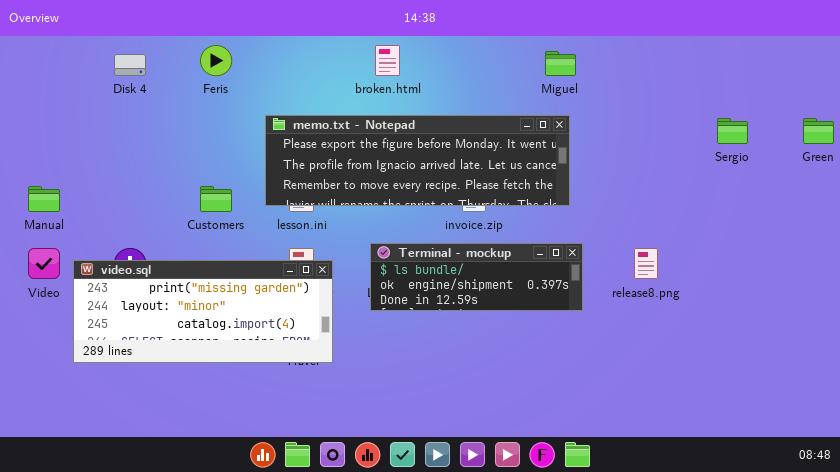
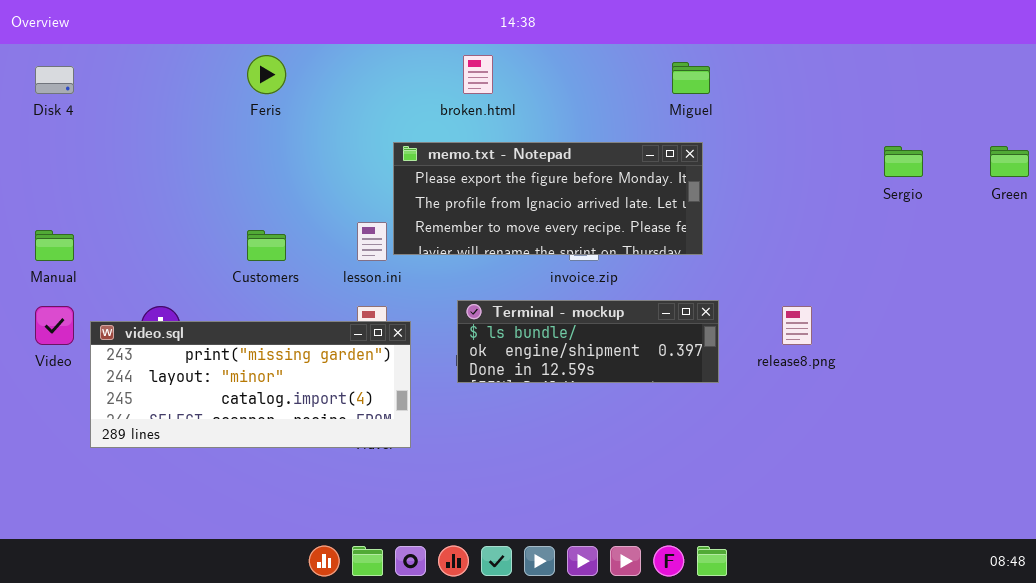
Disk 4: [114,54,146,76] -> [35,66,74,94], moved
memo.txt - Notepad: [265,115,570,206] -> [393,142,703,255], resized

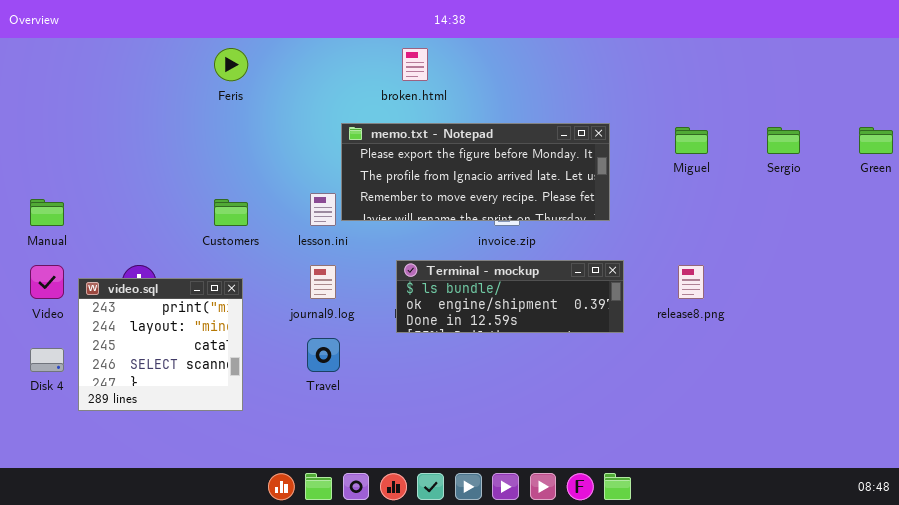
Miguel: [672,62,710,94] -> [675,127,708,154], moved
Disk 4: [35,66,74,94] -> [30,348,64,372], moved
video.sql: [90,321,411,448] -> [78,278,243,411], resized

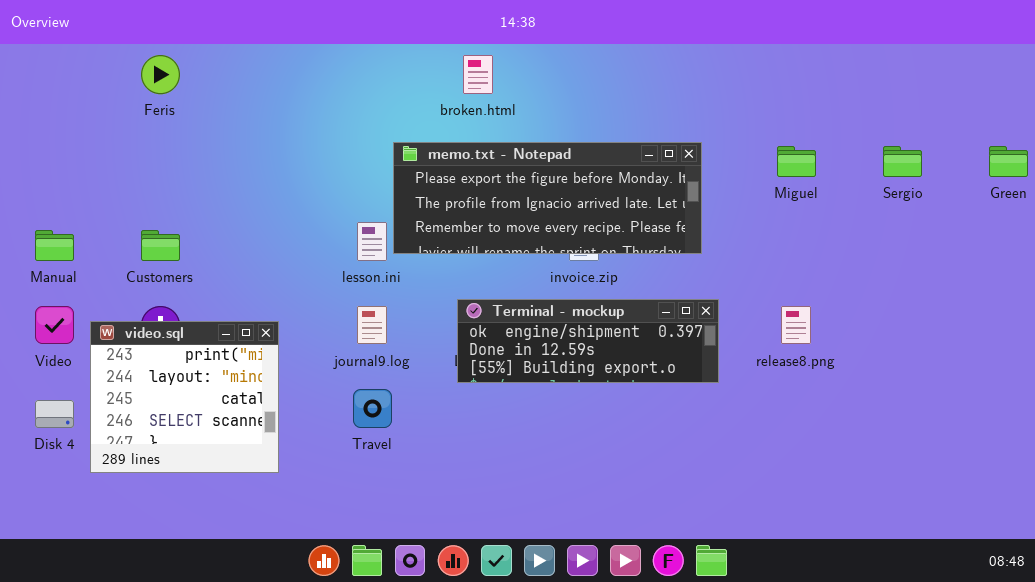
Feris: [214,48,248,81] -> [141,55,180,94], moved
Customers: [214,199,248,226] -> [141,230,180,261], moved
Terminal - mockup: [396,260,624,333] -> [457,299,719,383], scrolled down 1 row

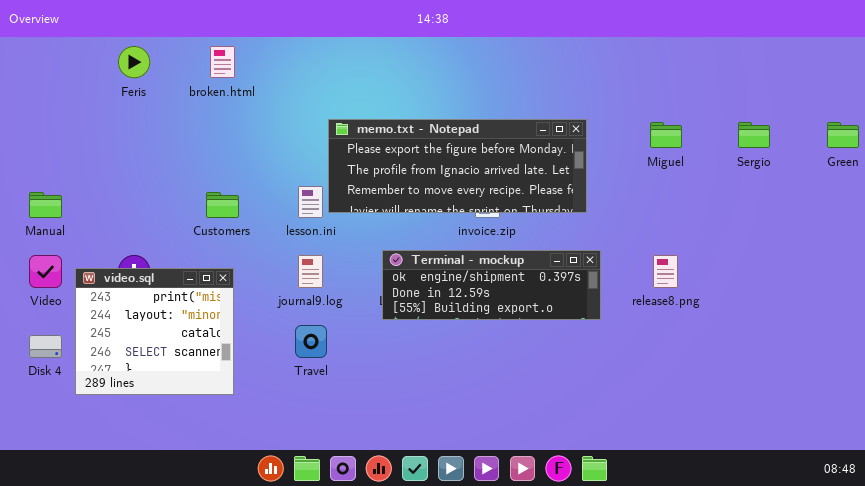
broken.html: [463,55,493,94] -> [210,46,235,78], moved
Customers: [141,230,180,261] -> [206,192,239,218], moved

